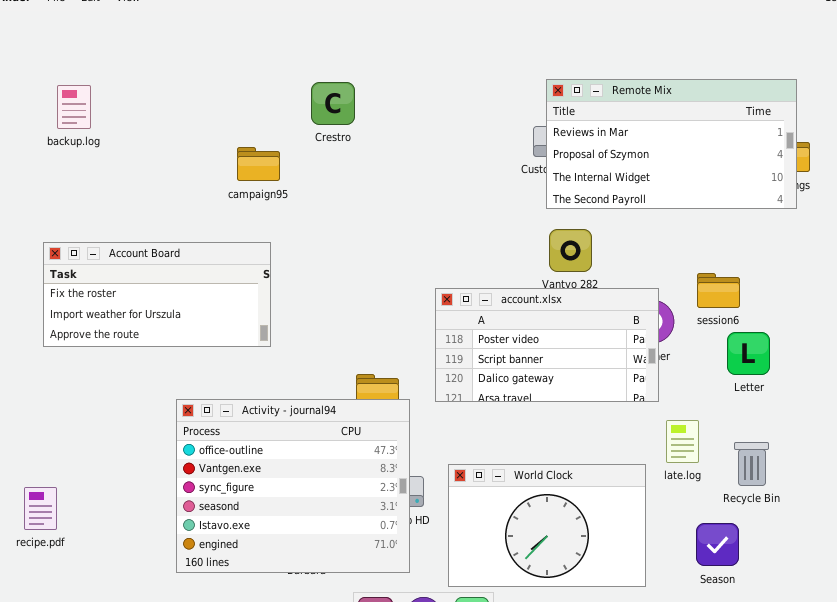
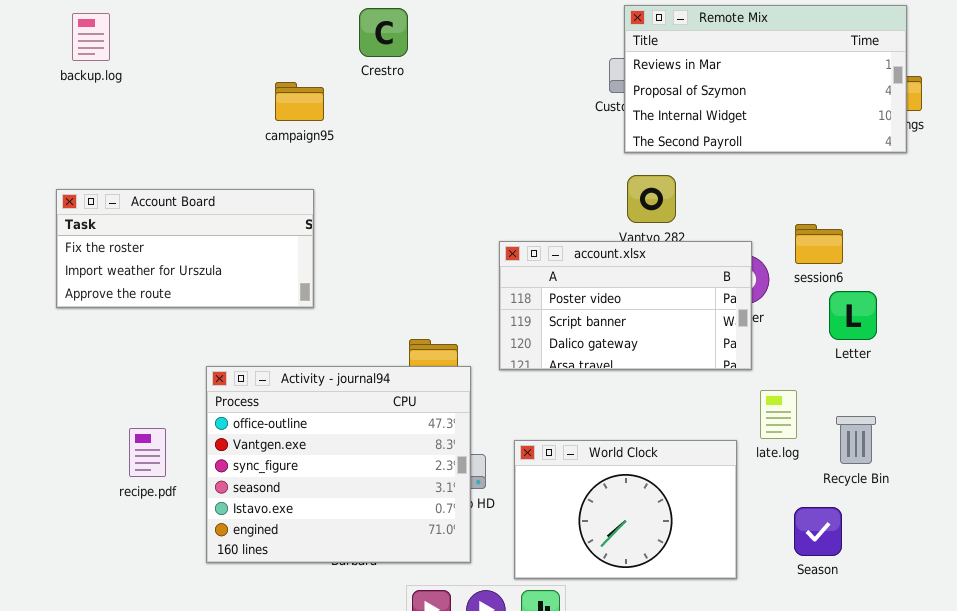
recipe.pdf: [24,487,57,530] -> [129,428,166,477], moved

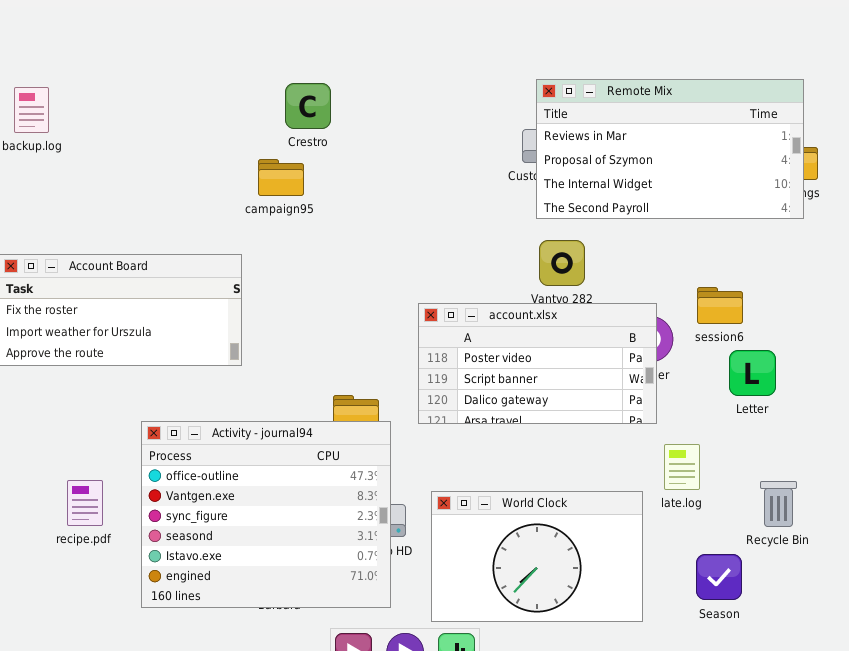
campaign95: [275,82,324,121] -> [258,159,304,196], moved
Recycle Bin: [836,416,876,464] -> [760,481,797,527], moved

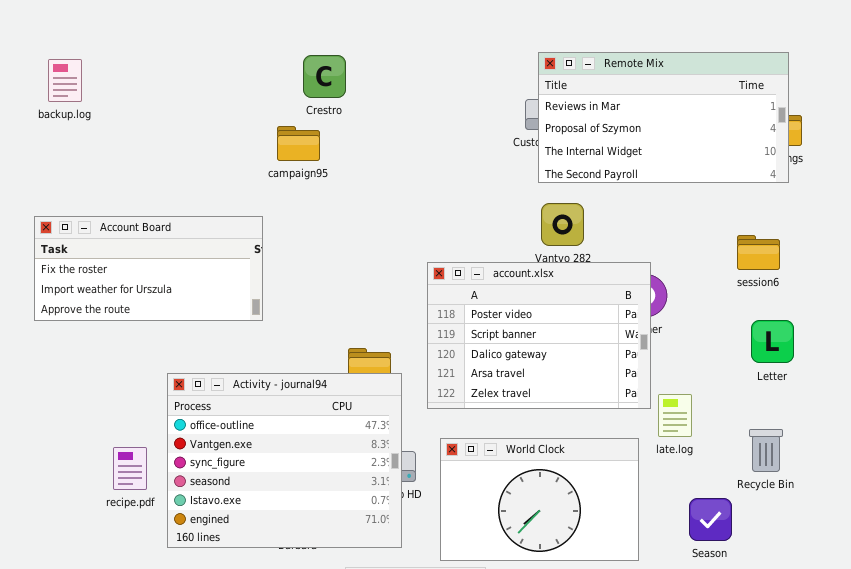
session6: [697,287,743,324] -> [737,235,780,270], moved
account.xlsx: [418,303,657,424] -> [427,262,651,409], resized
Letter: [729,350,776,396] -> [751,320,794,363], moved
recipe.pdf: [67,480,103,526] -> [113,447,147,490], moved

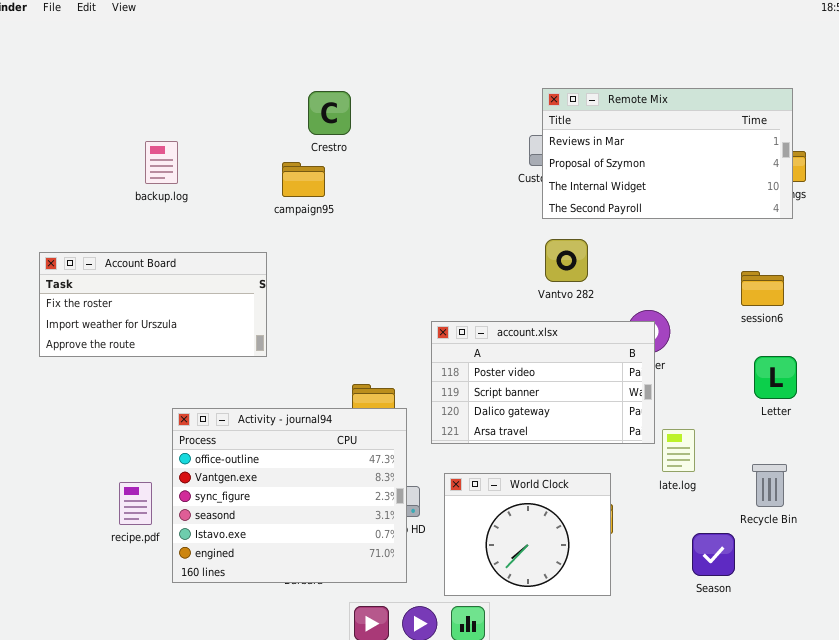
backup.log: [48,59,82,102] -> [145,141,178,184], moved
account.xlsx: [427,262,651,409] -> [431,321,655,444], resized
World Clock: [440,438,639,561] -> [444,473,611,596], resized

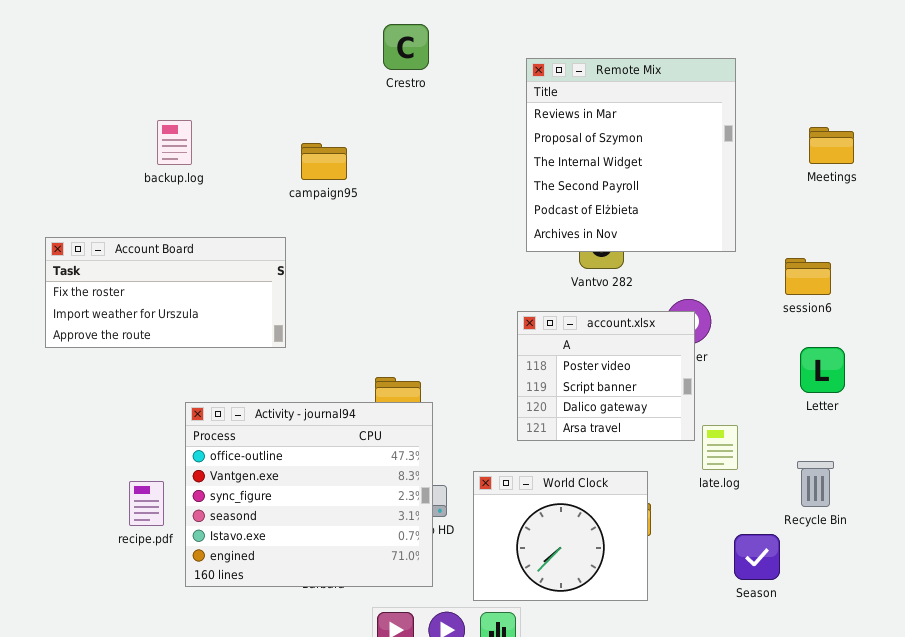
Remote Mix: [542,88,793,219] -> [526,58,736,252], moved, resized
Crestro: [308,91,351,135] -> [383,24,429,70], moved
account.xlsx: [431,321,655,444] -> [517,311,695,441], resized

